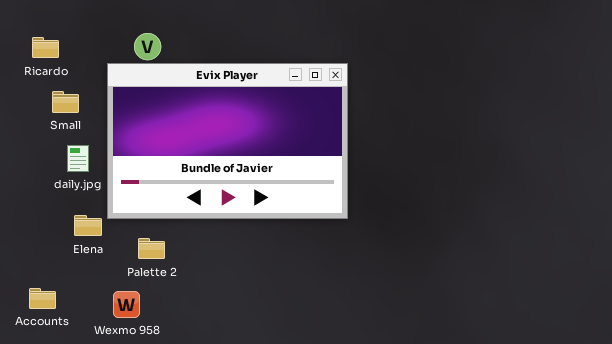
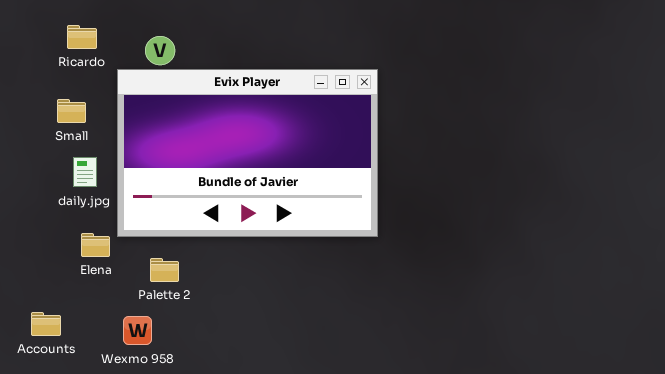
Ricardo: [32,37,59,58] -> [67,25,97,49], moved

